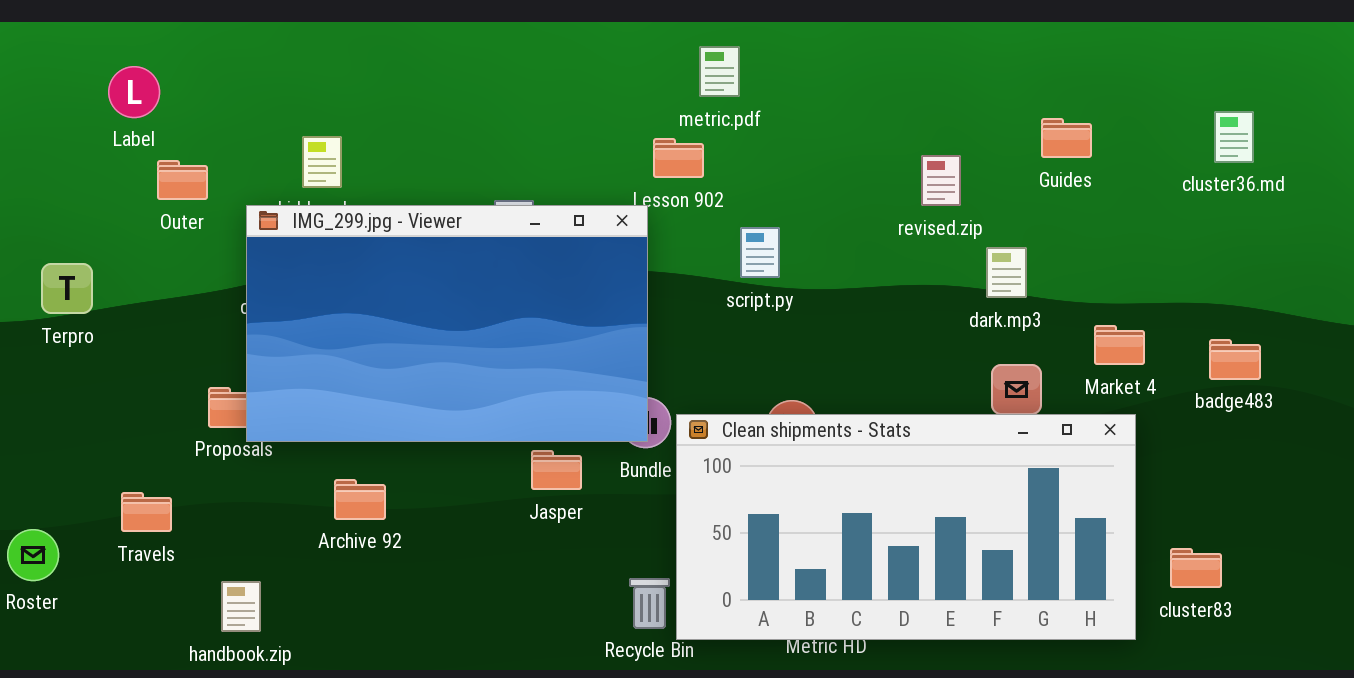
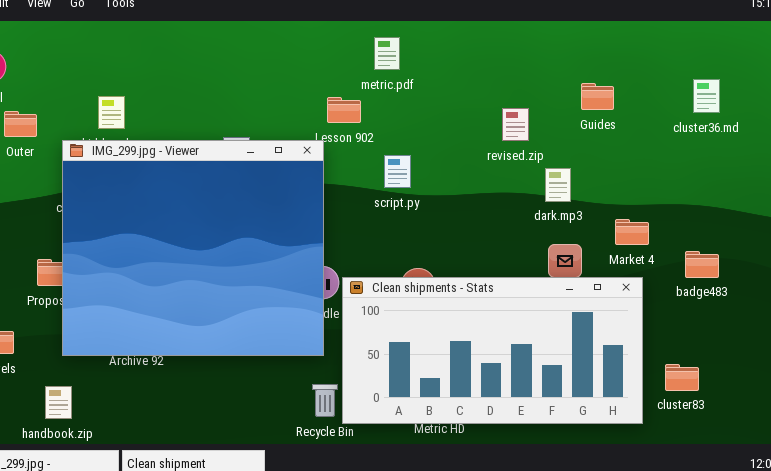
metric.pdf: [699,46,740,97] -> [374,37,400,70], moved
IMG_299.jpg - Viewer: [246,205,648,442] -> [62,140,324,356], resized
badge483: [1209,339,1261,380] -> [685,251,719,278], moved

